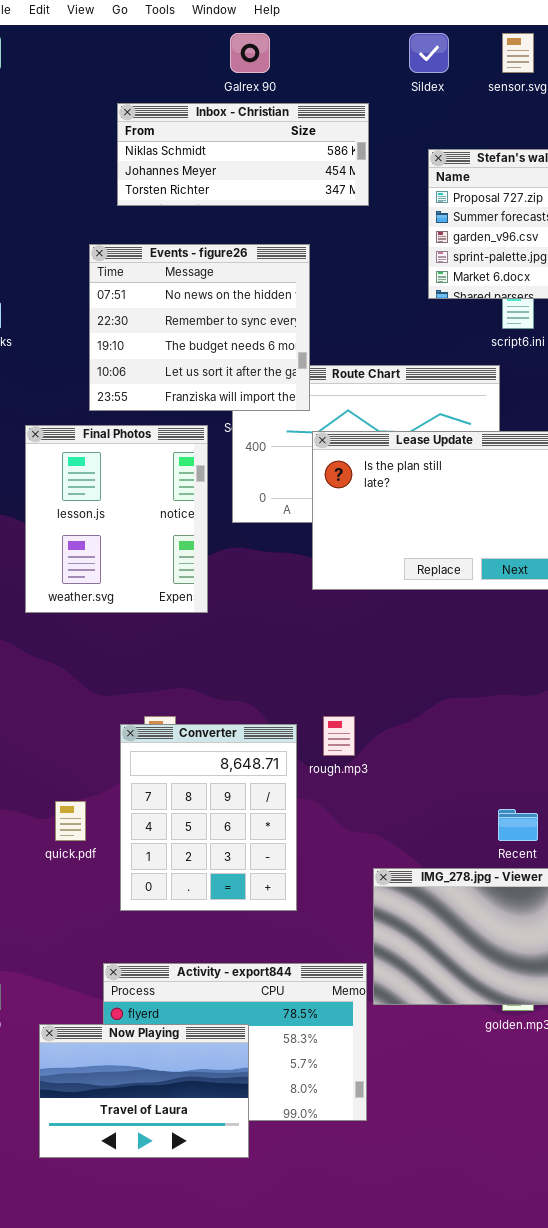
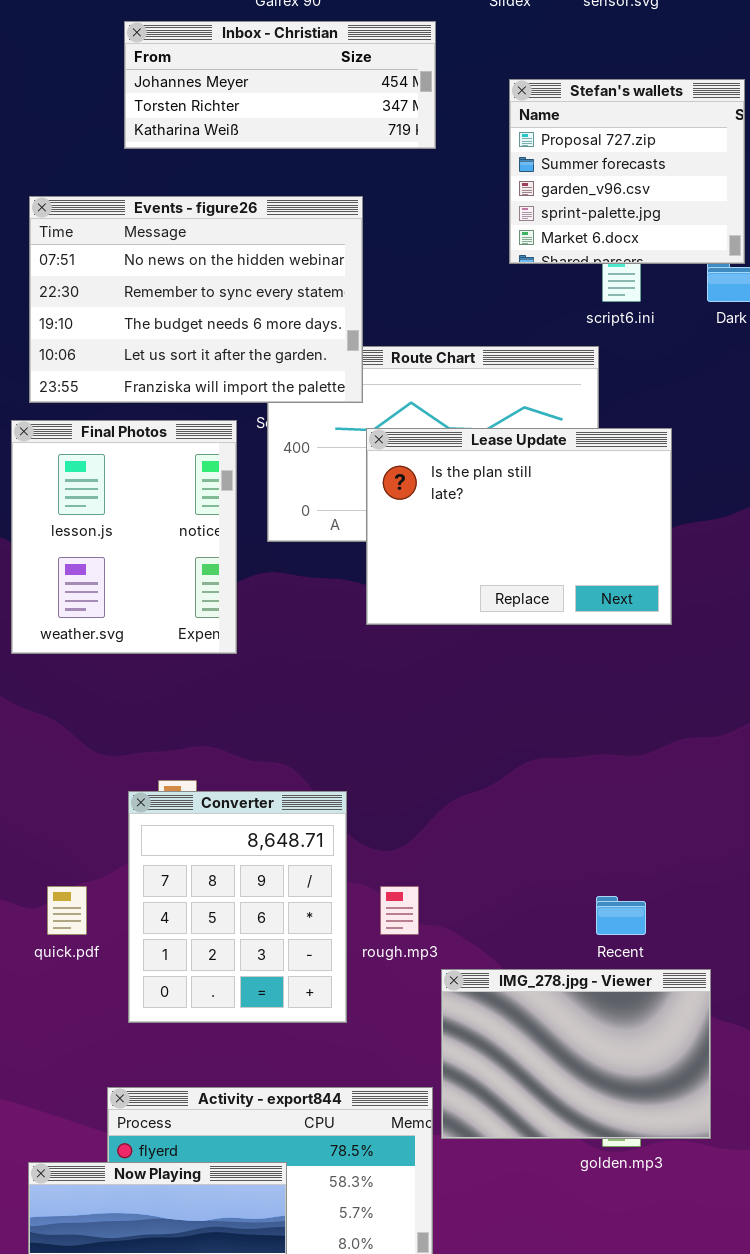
Inbox - Christian: [117,103,369,206] -> [124,21,436,149], scrolled down 1 row
Events - figure26: [89,244,310,411] -> [29,196,363,403], resized
rough.mp3: [323,716,355,756] -> [380,886,419,935], moved

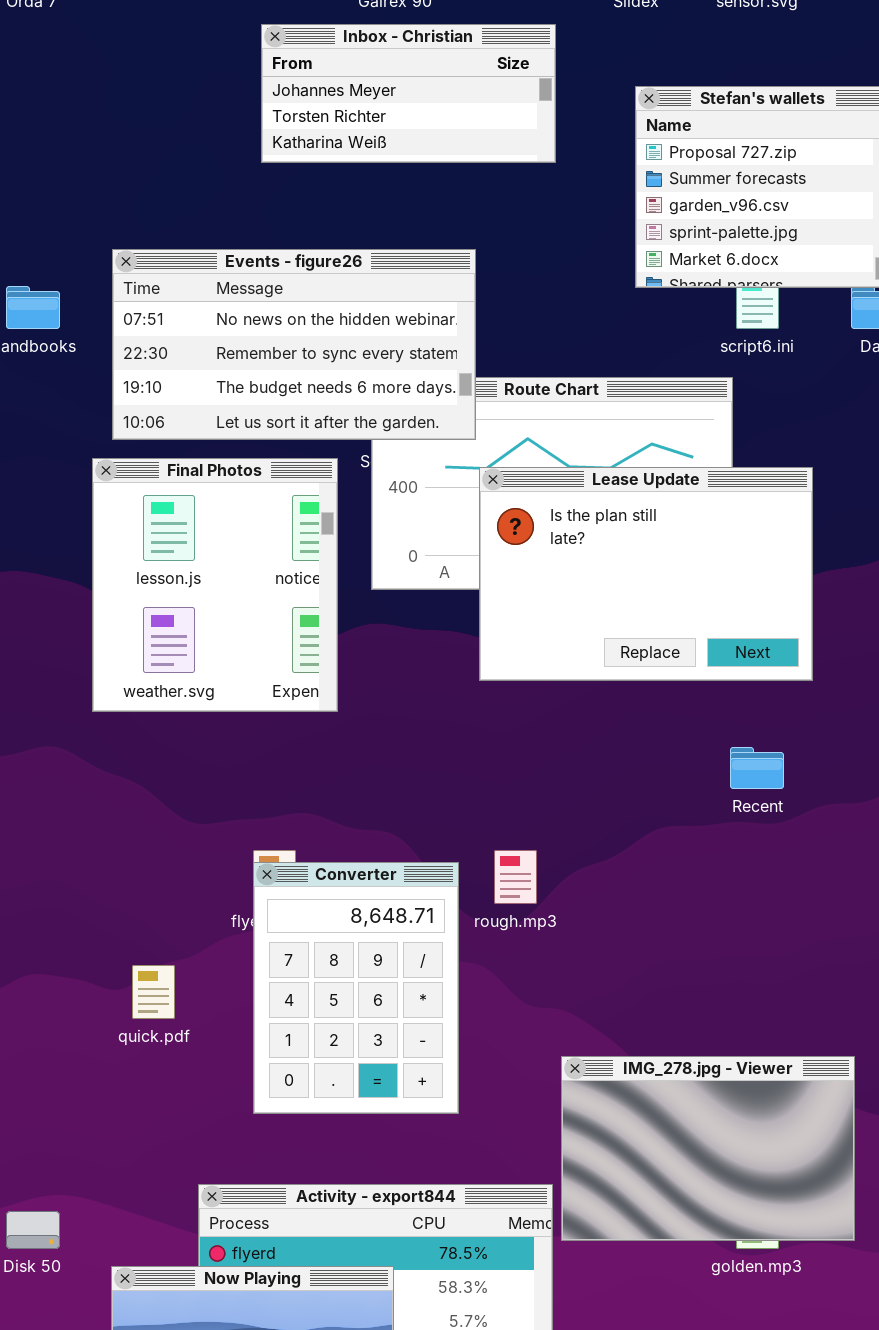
Inbox - Christian: [124,21,436,149] -> [261,24,556,163], resized
Events - figure26: [29,196,363,403] -> [112,249,476,440], resized
Converter: [128,791,347,1023] -> [253,862,459,1114], resized
rough.mp3: [380,886,419,935] -> [494,850,537,904], moved
Recent: [596,896,646,935] -> [730,747,784,789], moved

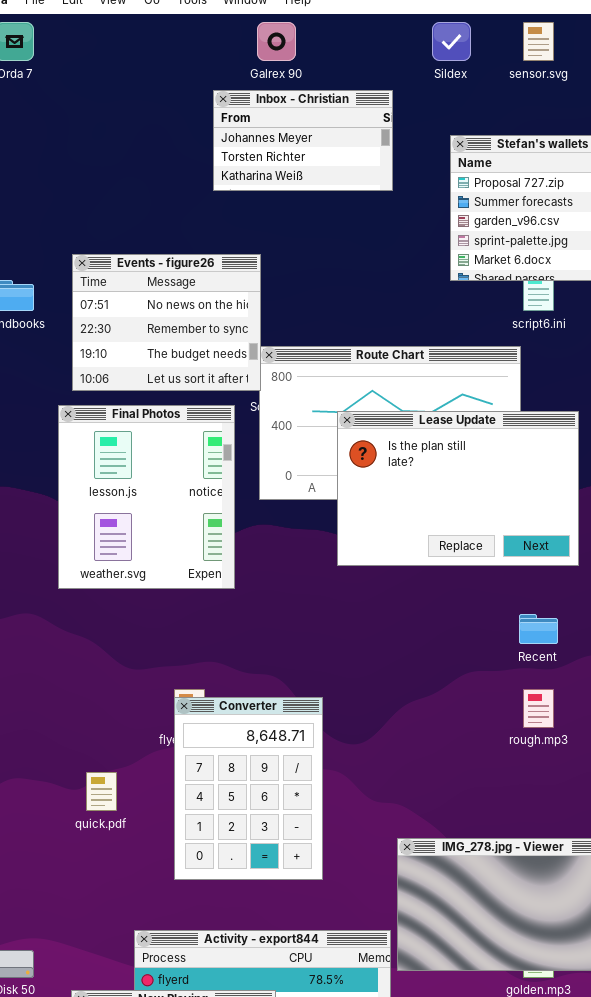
Inbox - Christian: [261,24,556,163] -> [213,90,393,191], resized
Events - figure26: [112,249,476,440] -> [72,254,261,391], resized
rough.mp3: [494,850,537,904] -> [523,689,554,728], moved

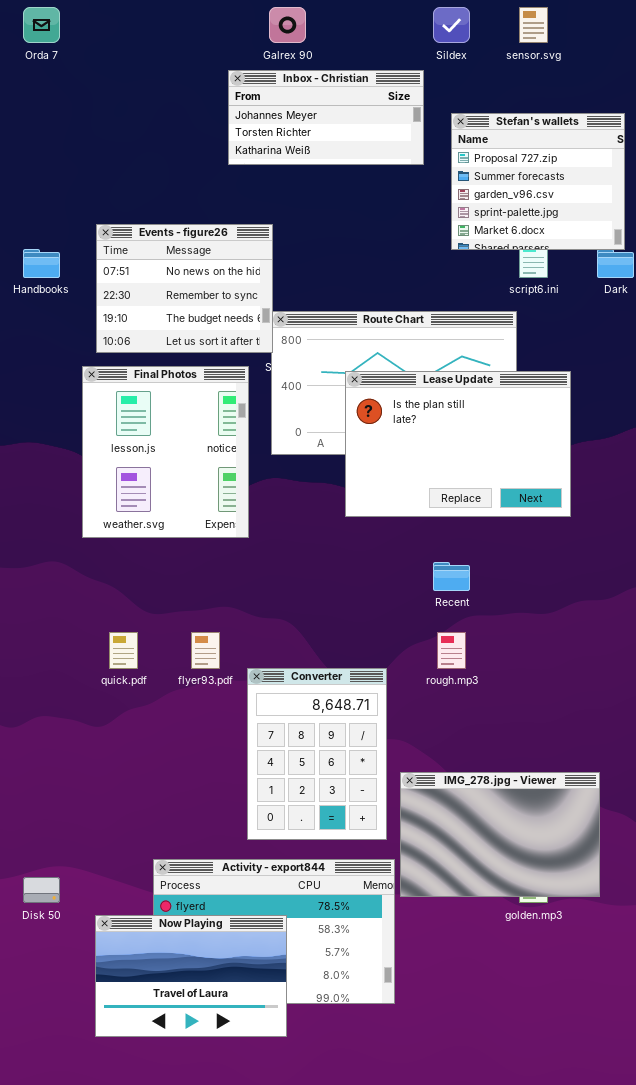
Inbox - Christian: [213,90,393,191] -> [228,70,424,165], resized
Recent: [519,614,558,644] -> [433,562,470,591], moved
rough.mp3: [523,689,554,728] -> [437,632,466,669], moved
Converter: [174,697,323,880] -> [247,668,387,840], moved
quick.pdf: [86,772,117,811] -> [109,632,138,669], moved

